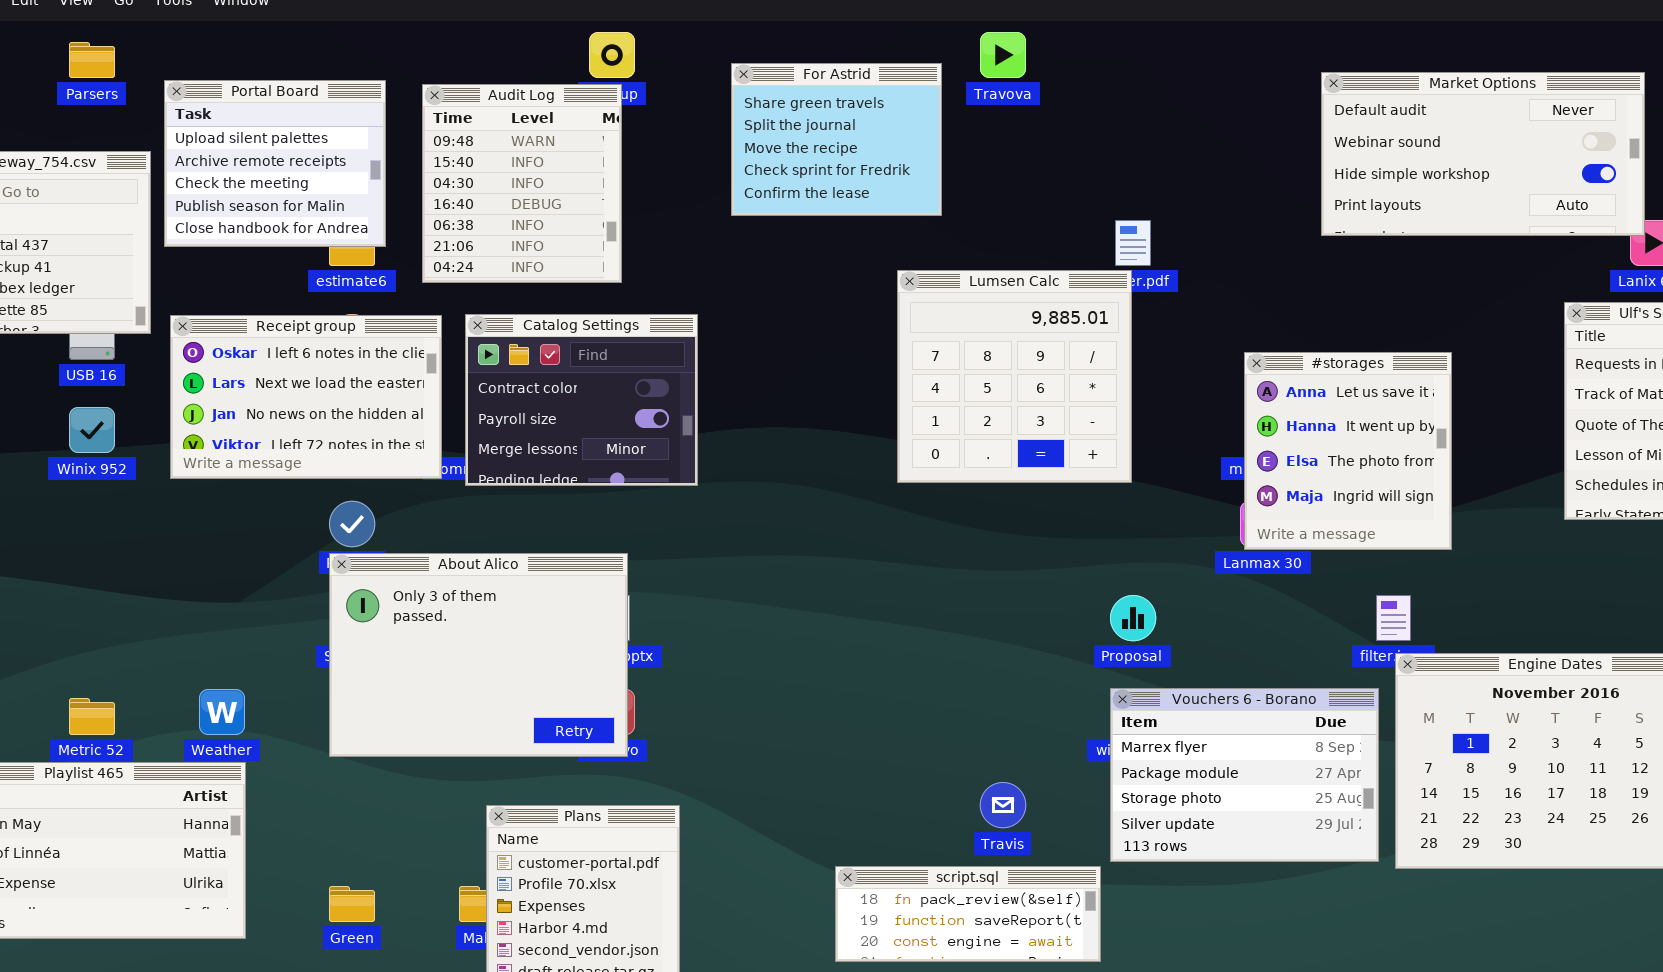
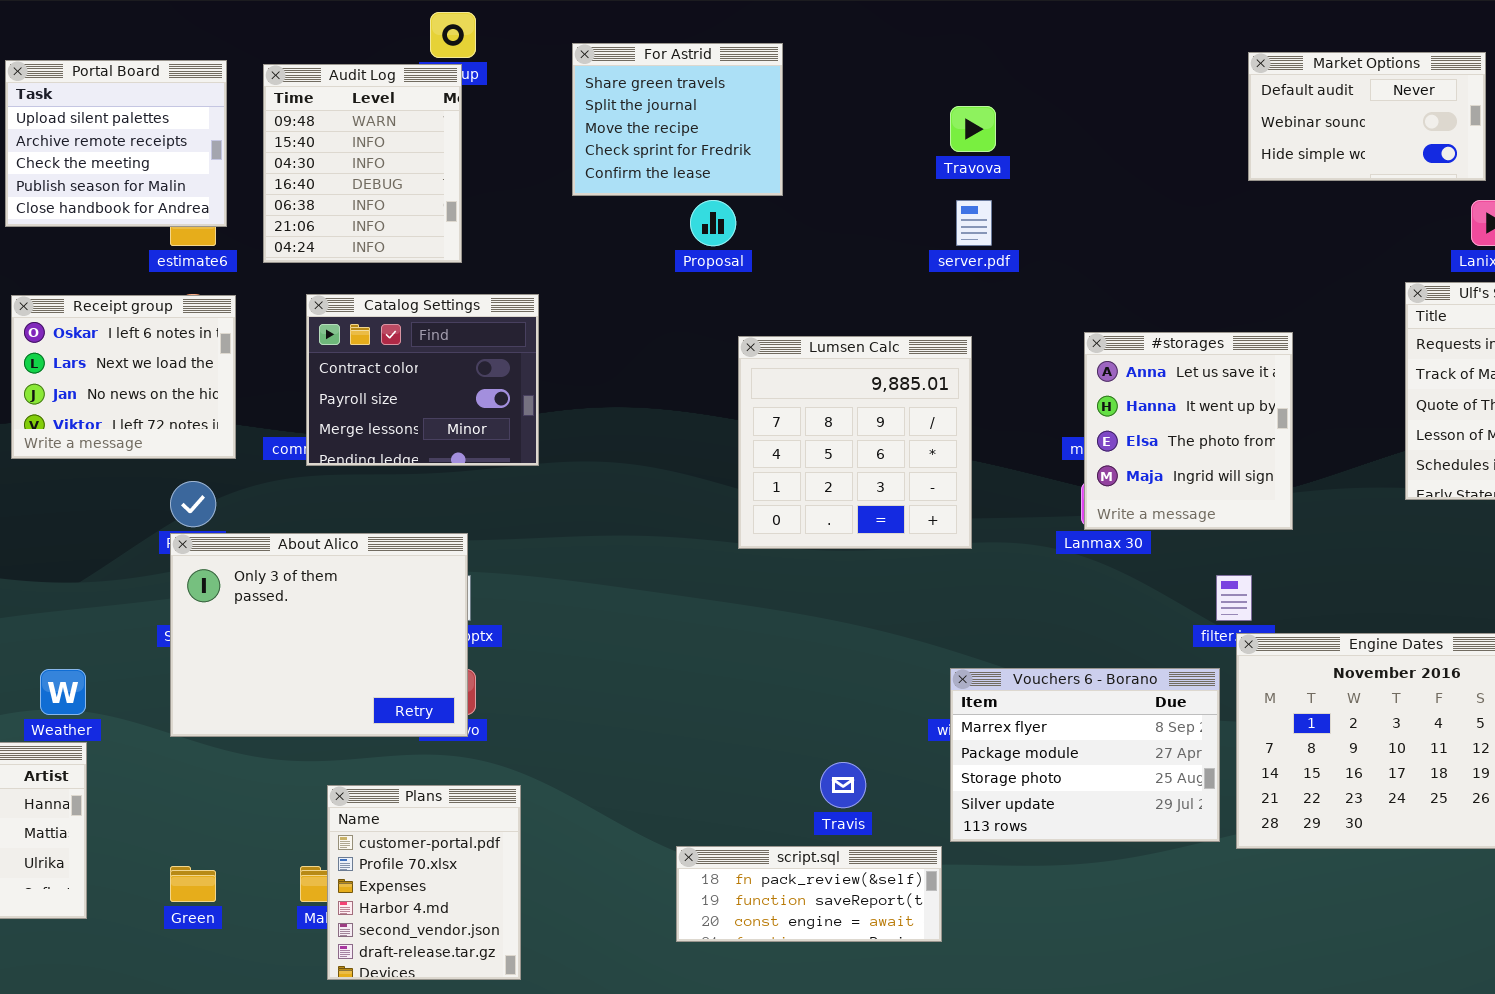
Travova: [980,32,1026,78] -> [950,106,996,152], moved
Market Options: [1321,72,1645,236] -> [1248,52,1486,181], resized
Lumsen Calc: [897,270,1132,483] -> [738,336,972,549], moved
Receipt group: [170,315,442,479] -> [11,295,236,459], resized
Proposal: [1110,595,1156,641] -> [690,200,736,246], moved

